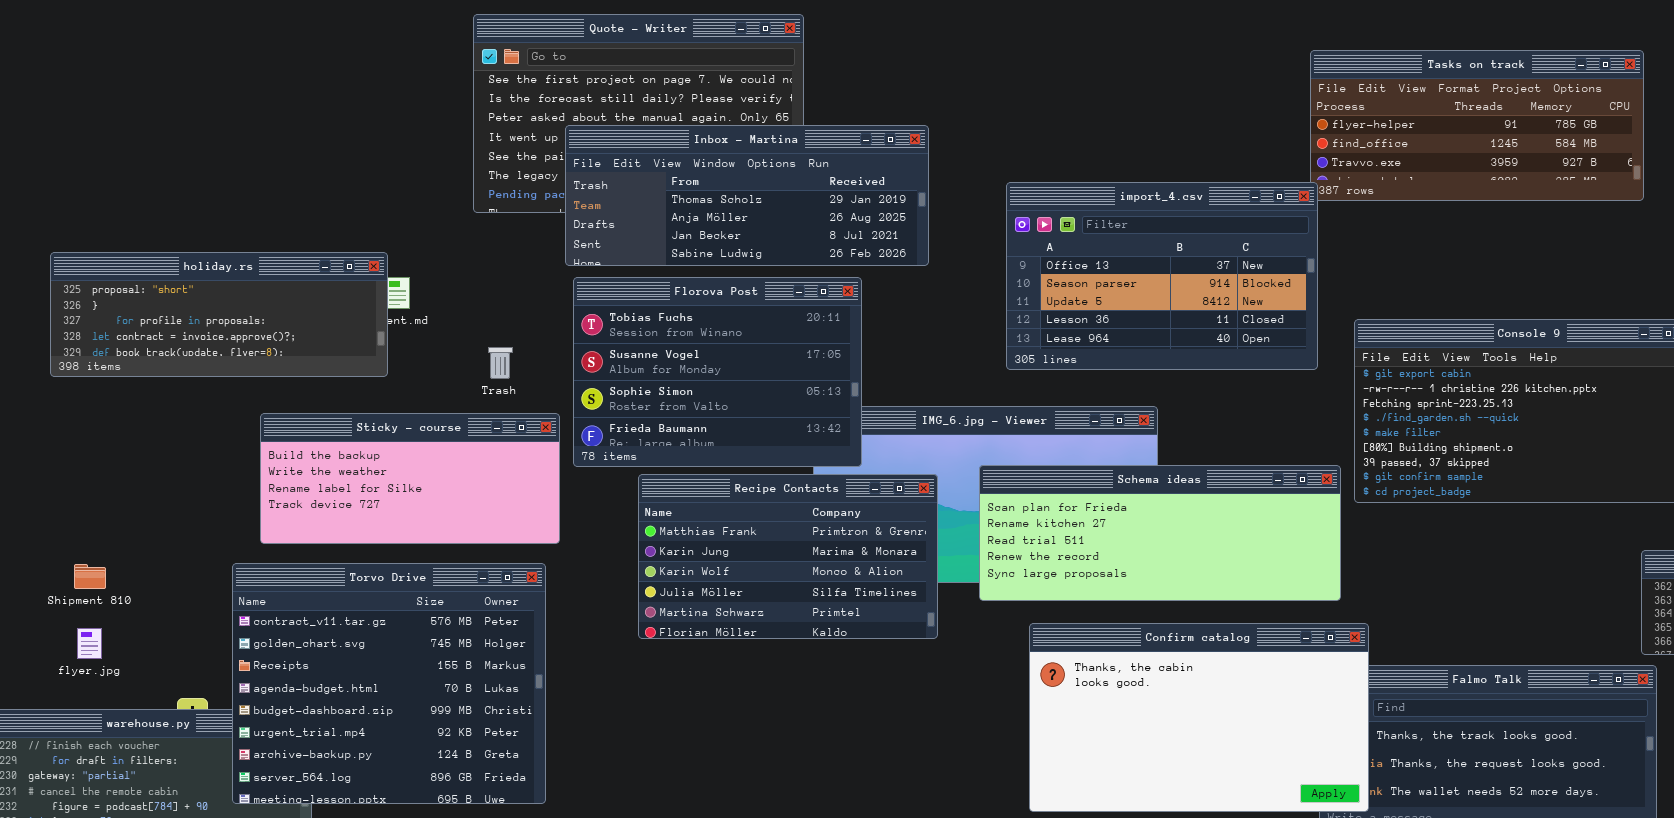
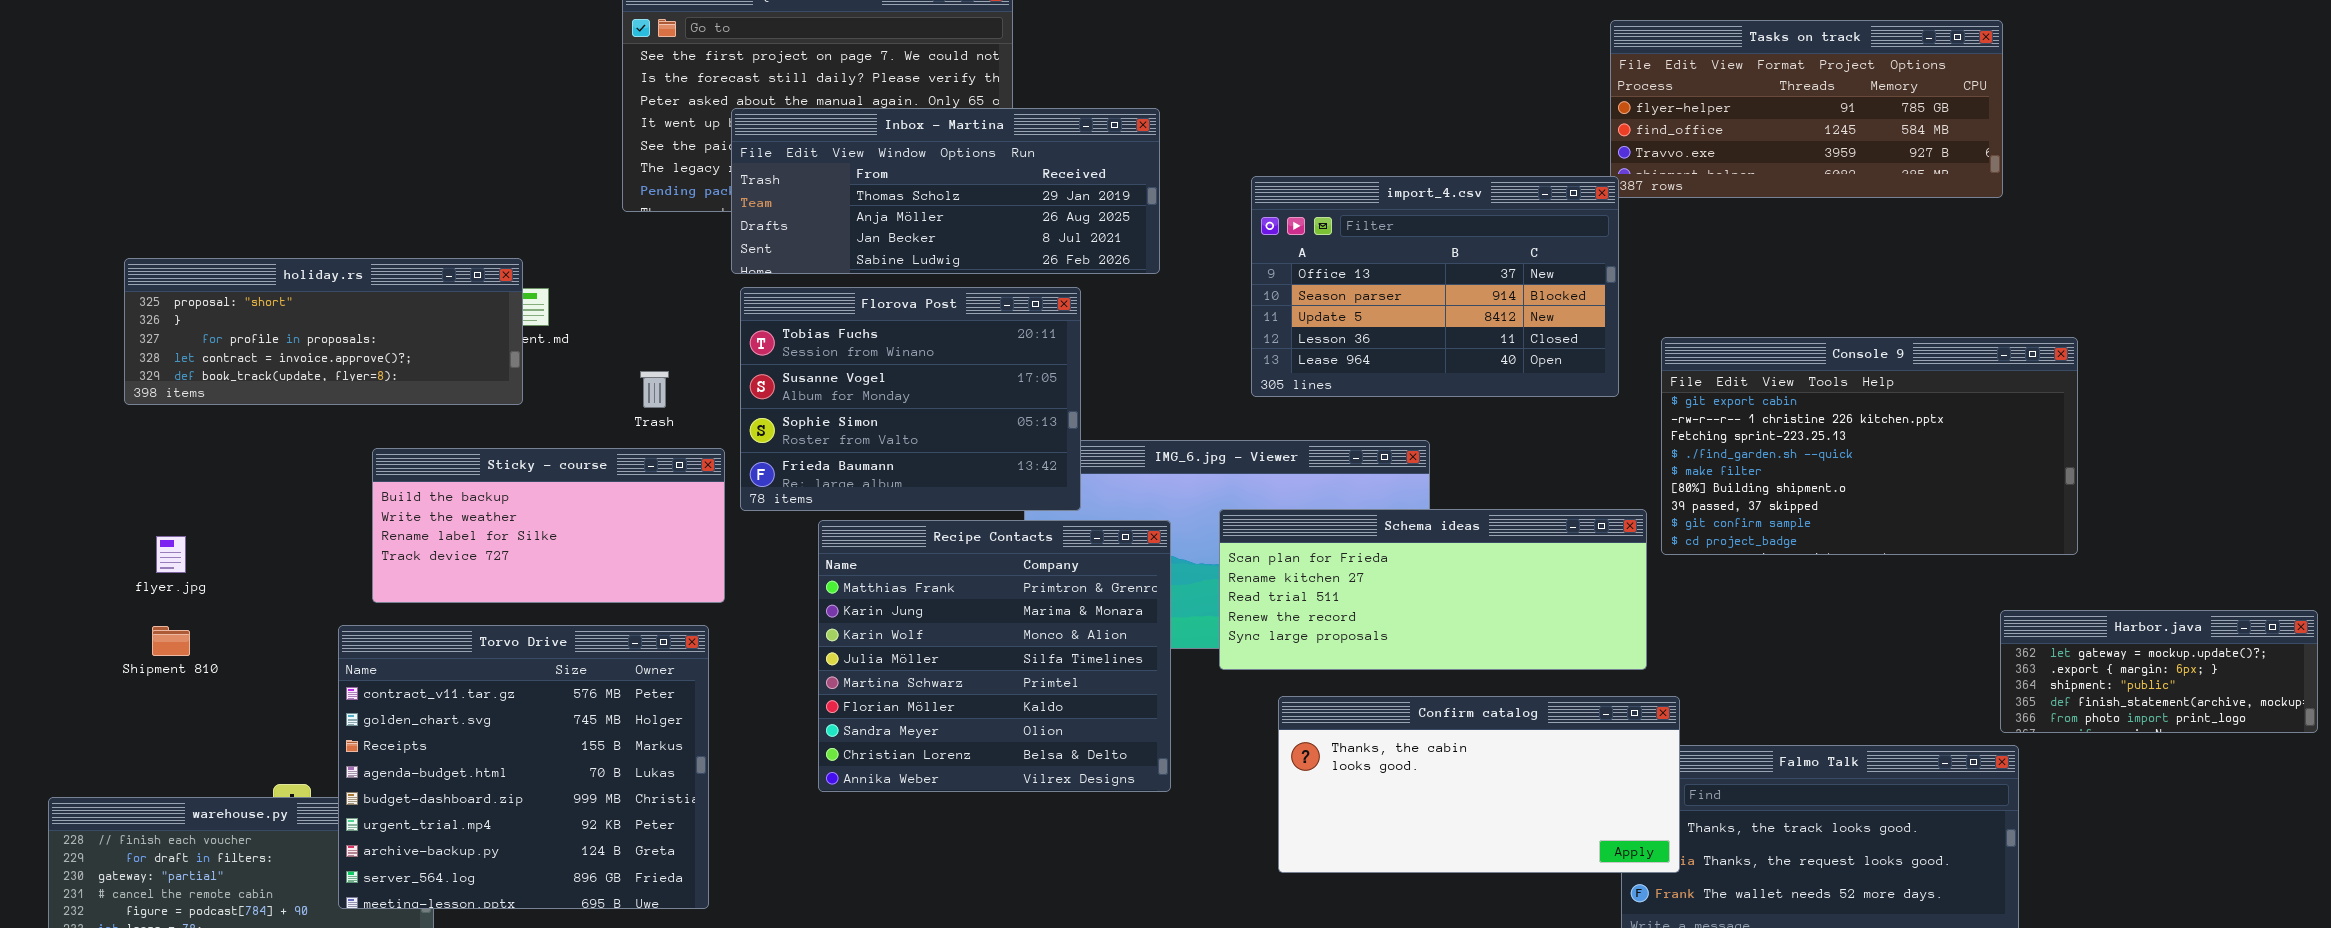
Recipe Contacts: [638,474,938,639] -> [818,520,1171,792], resized
Confirm catalog: [1029,623,1369,812] -> [1278,696,1680,873], resized
flyer.jpg: [77,628,102,659] -> [156,536,186,573], moved

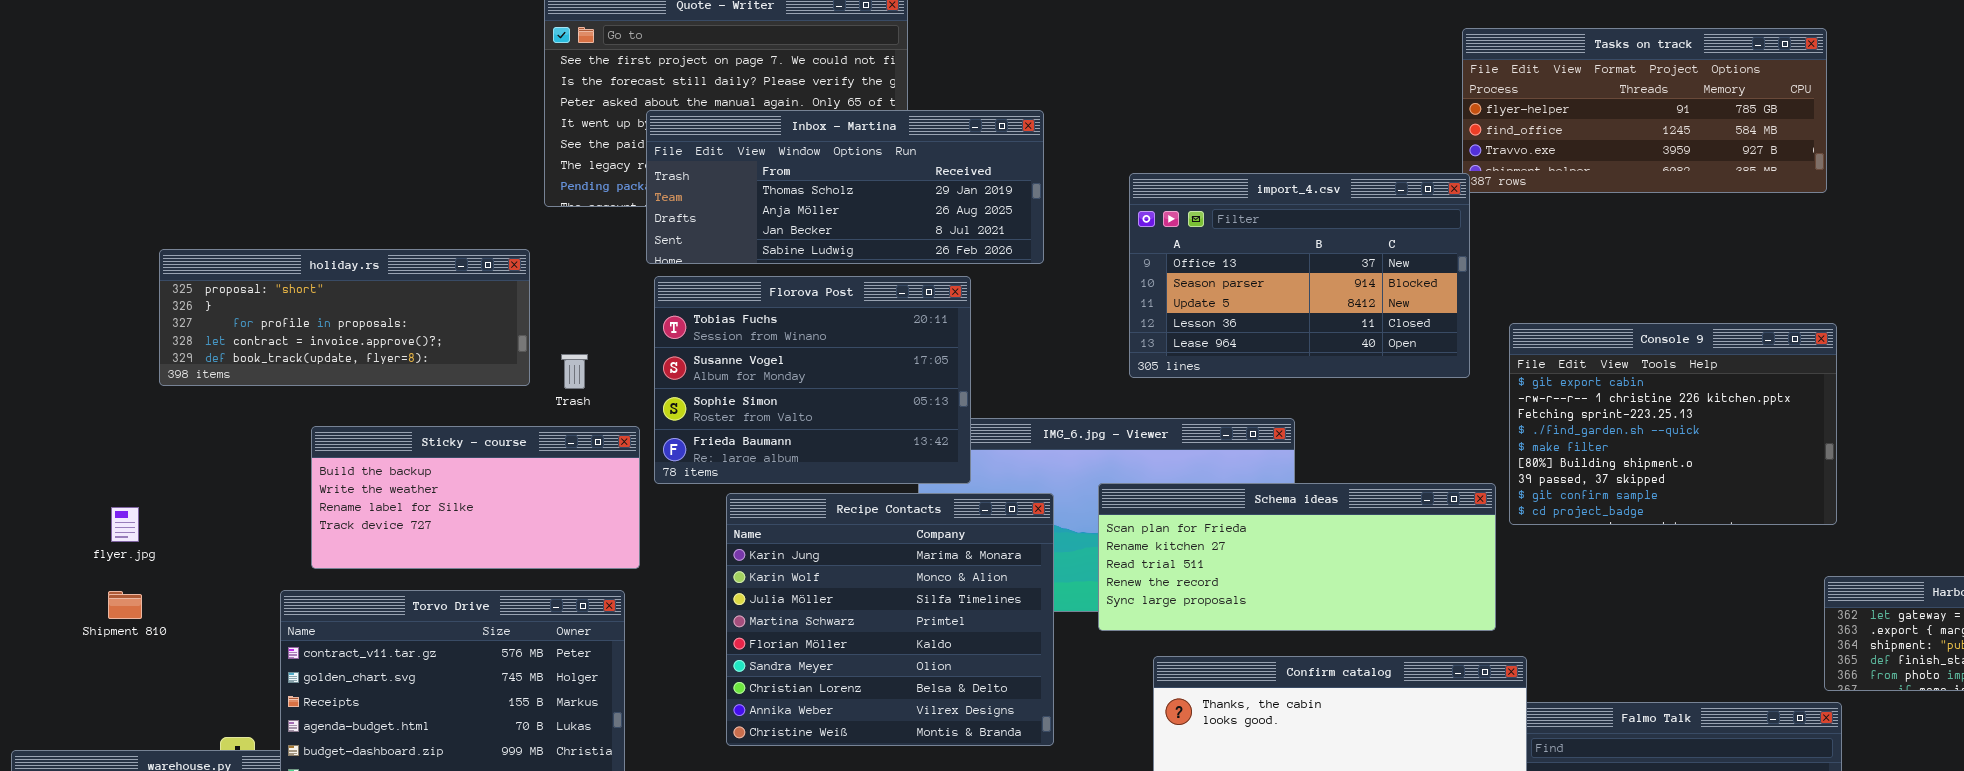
holiday.rs: [124,258,523,405] -> [159,249,530,386], moved
Console 9: [1661,337,2078,555] -> [1509,323,1837,525], resized
Recipe Contacts: [818,520,1171,792] -> [726,493,1054,746], scrolled down 1 row

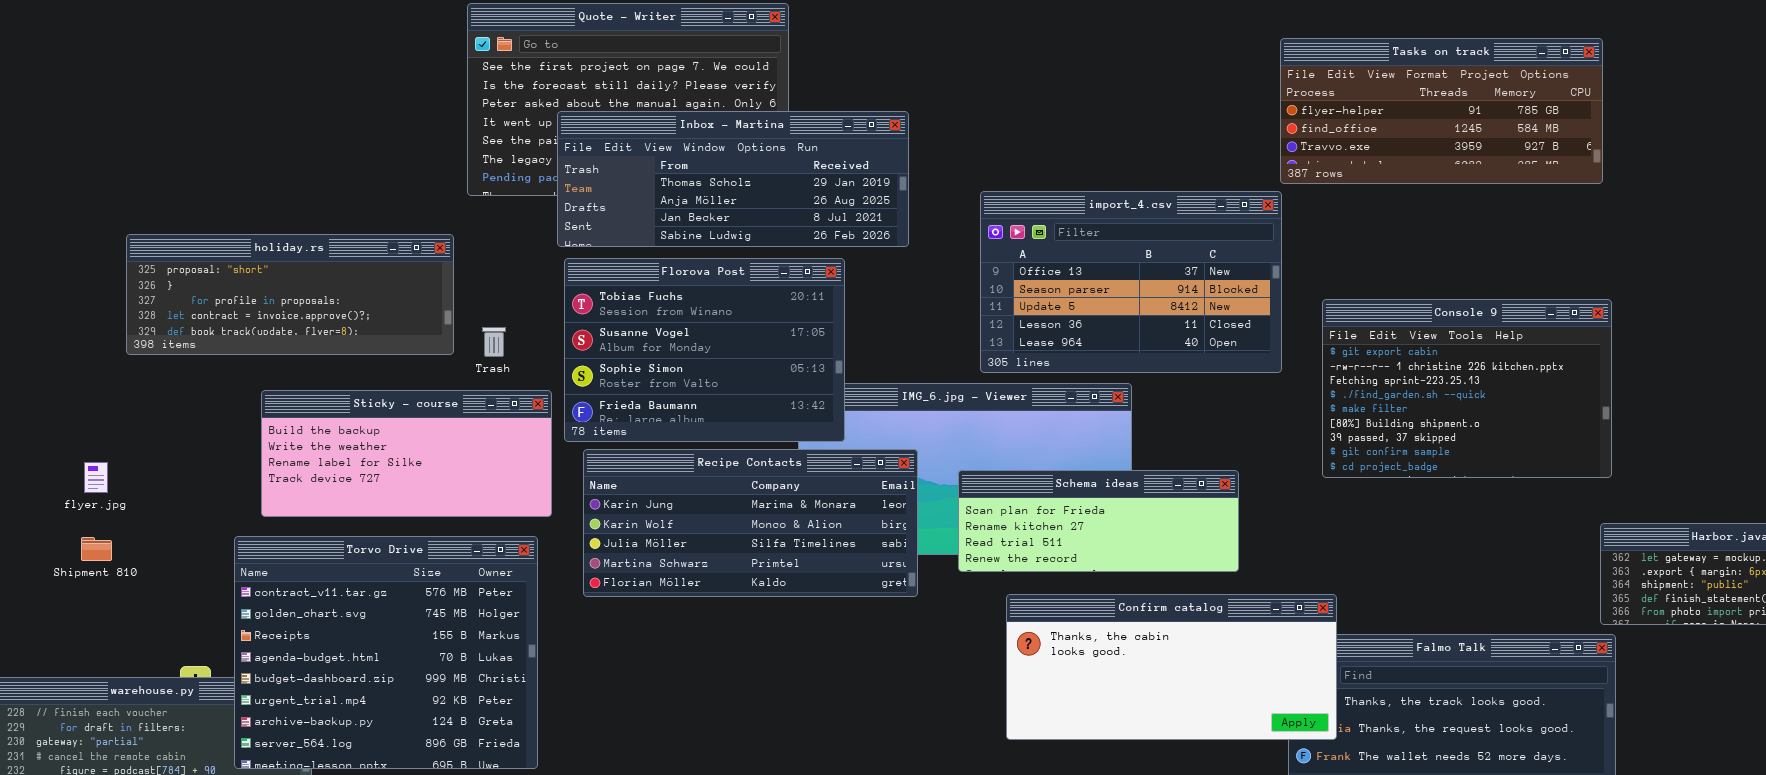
import_4.csv: [1129,173,1470,378] -> [980,191,1282,373], moved
Schema ideas: [1098,483,1496,631] -> [958,470,1239,572], resized
Recipe Contacts: [726,493,1054,746] -> [583,449,918,597], resized

